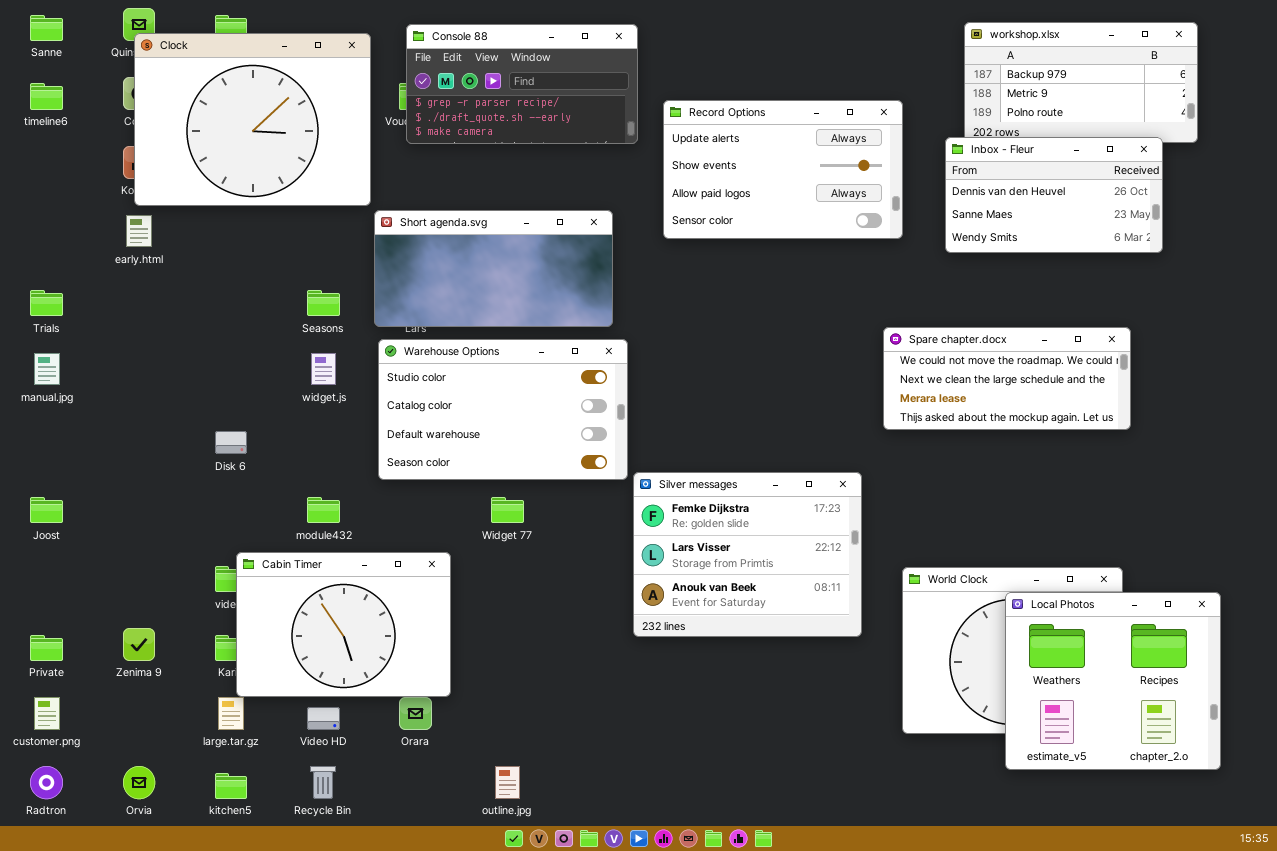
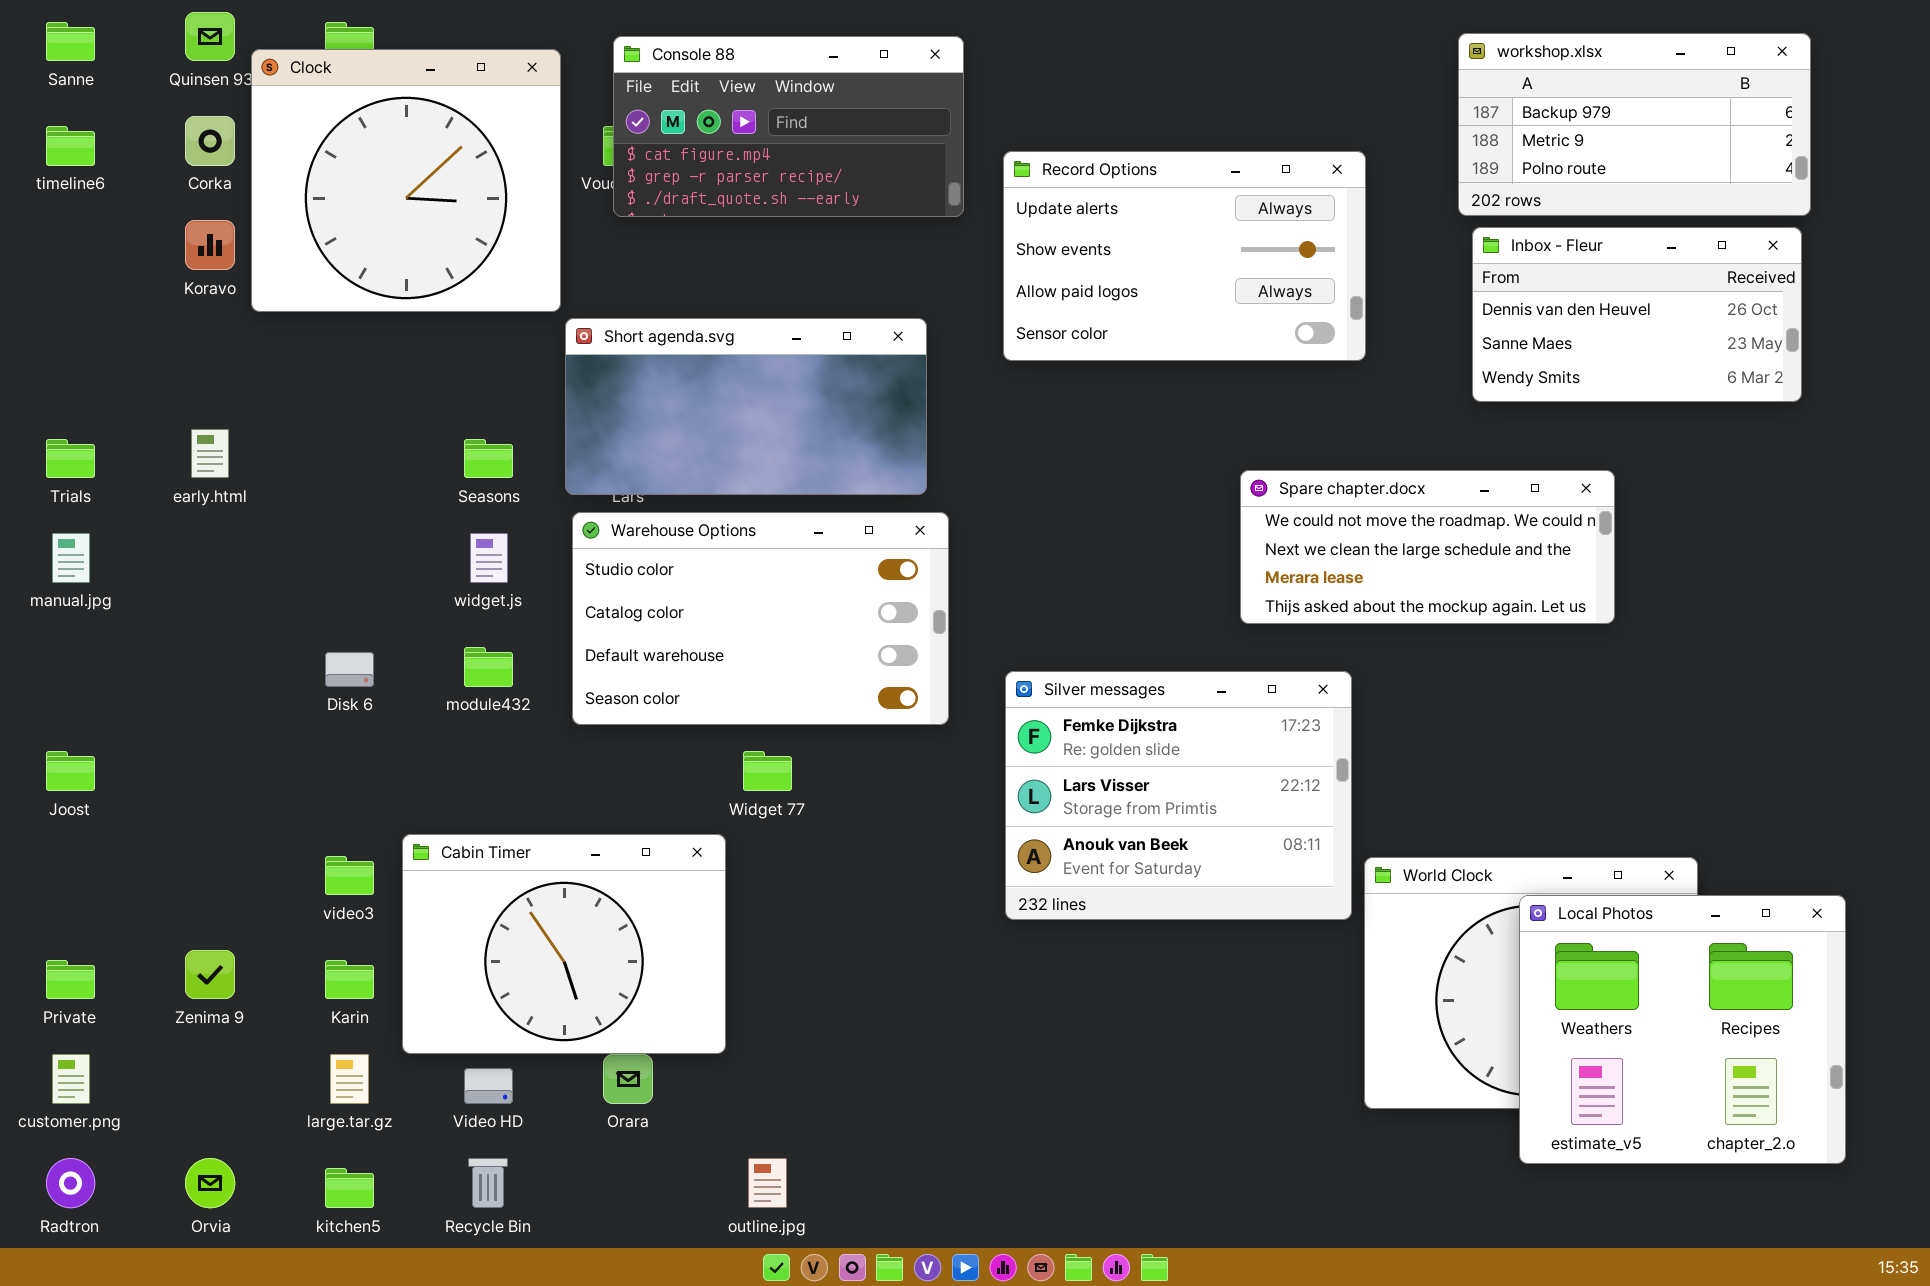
Console 88: [406,24,638,144] -> [613,36,964,217], scrolled up 1 row
Clock: [134,33,371,206] -> [251,49,561,312], resized
Inbox - Fleur: [945,137,1163,253] -> [1472,227,1802,402], moved
early.html: [126,215,152,247] -> [191,429,229,478], moved
Spare chapter.docx: [883,327,1131,430] -> [1240,470,1615,624], moved
Silver messages: [633,472,862,637] -> [1005,671,1352,920], moved
module432: [307,497,340,523] -> [464,647,513,687], moved
Cabin Timer: [236,552,451,697] -> [402,834,726,1054], moved

